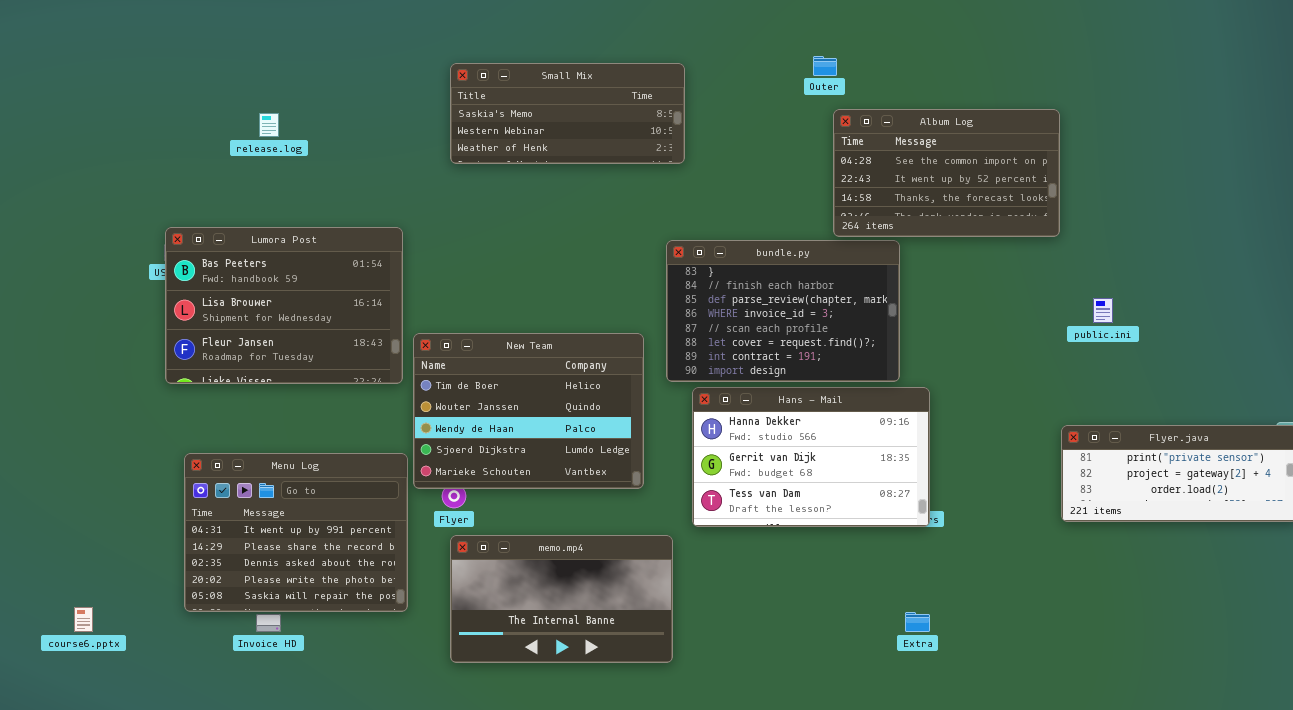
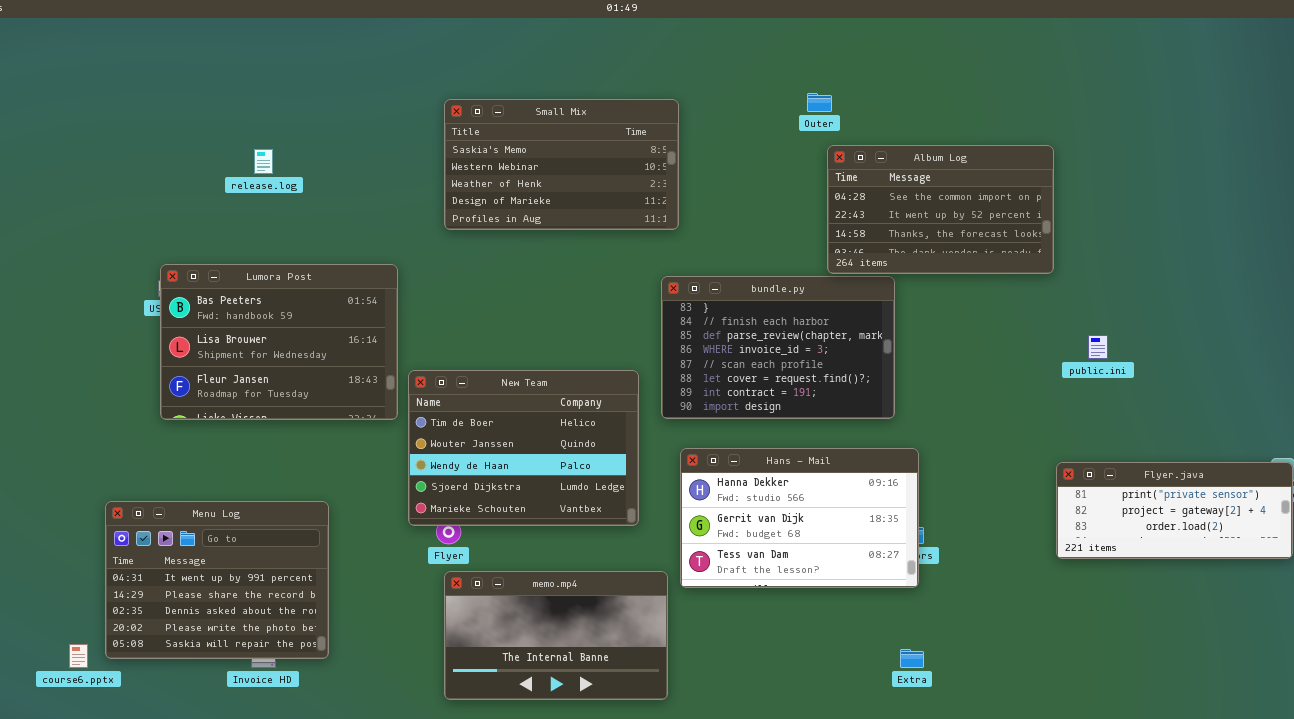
Small Mix: [450,63,685,164] -> [444,99,679,230], resized
Hans - Mail: [692,387,930,527] -> [680,448,919,588], moved
Menu Log: [184,453,408,612] -> [105,501,329,659], moved

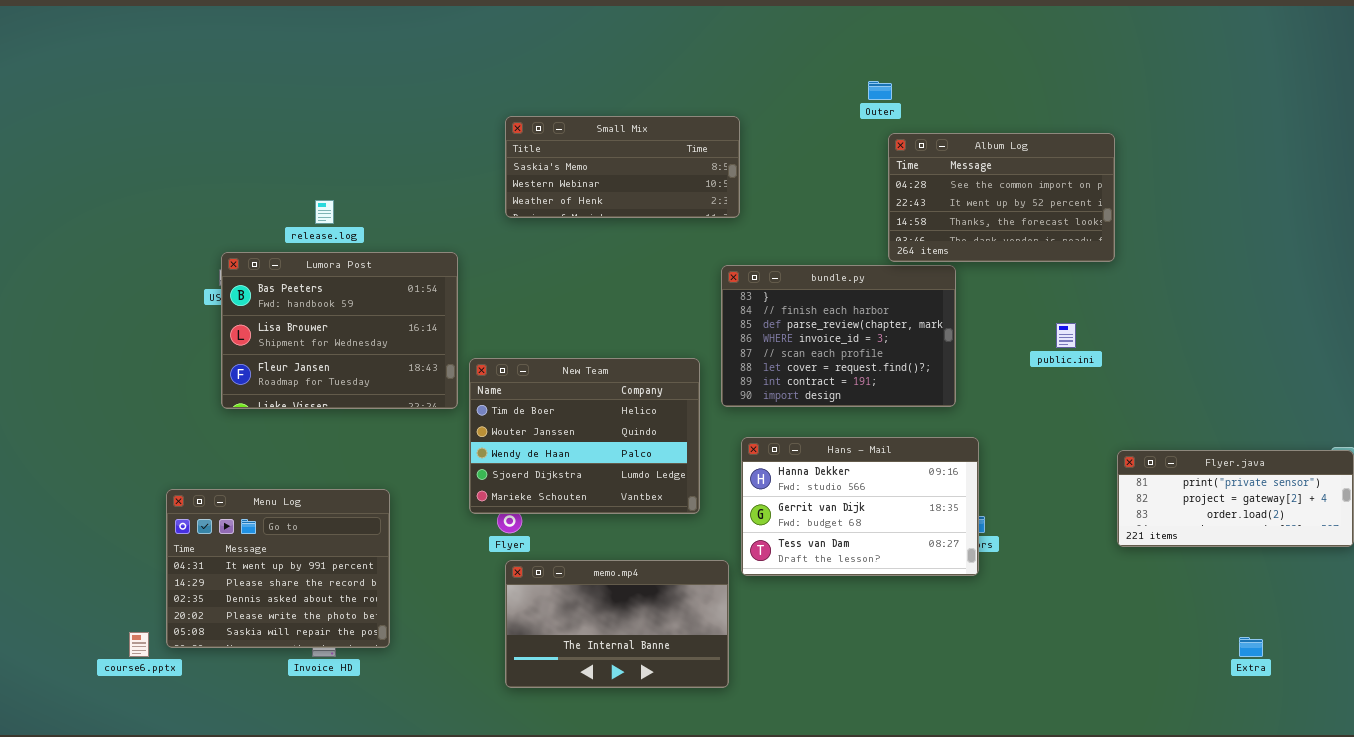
Small Mix: [444,99,679,230] -> [505,116,740,218], resized
release.log: [254,149,273,174] -> [315,200,334,224], moved
public.ini: [1088,335,1108,359] -> [1056,323,1076,348], moved
Extra: [900,649,924,668] -> [1239,637,1263,657], moved

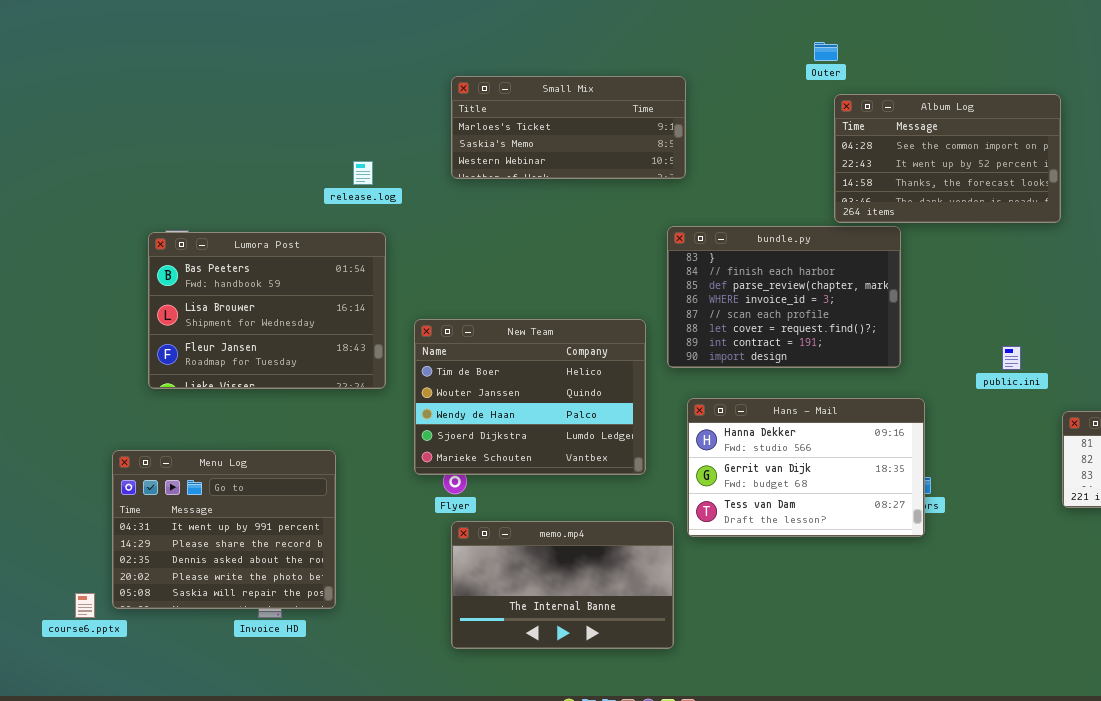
Small Mix: [505,116,740,218] -> [451,76,686,179], scrolled up 1 row
release.log: [315,200,334,224] -> [353,161,373,185], moved
Lumora Post: [221,252,458,409] -> [148,232,386,389], moved
public.ini: [1056,323,1076,348] -> [1002,346,1021,370], moved

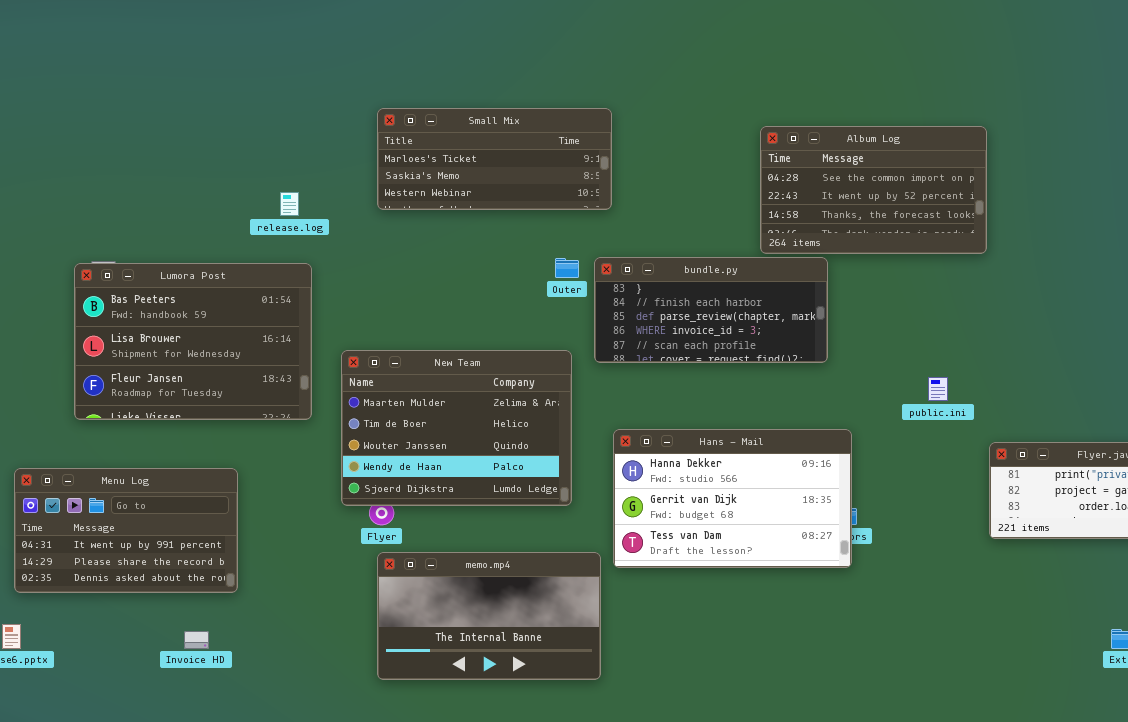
Outer: [814,42,838,61] -> [555,258,579,278], moved
bundle.py: [667,226,901,368] -> [594,257,828,363], resized
New Team: [414,319,646,475] -> [341,350,572,506], scrolled up 1 row
Menu Log: [112,450,336,609] -> [14,468,238,593], moved, resized

